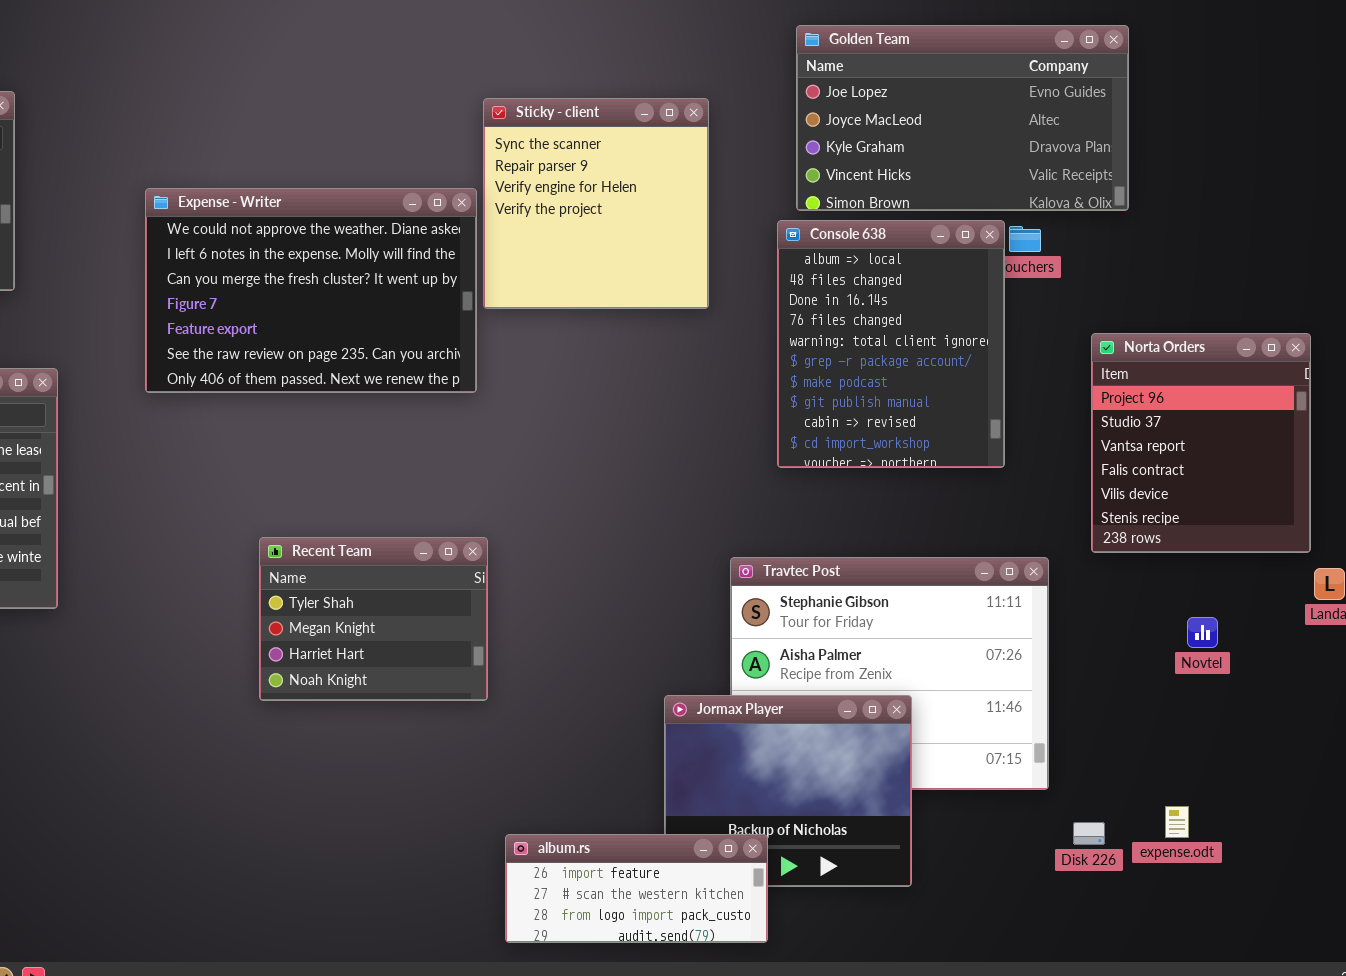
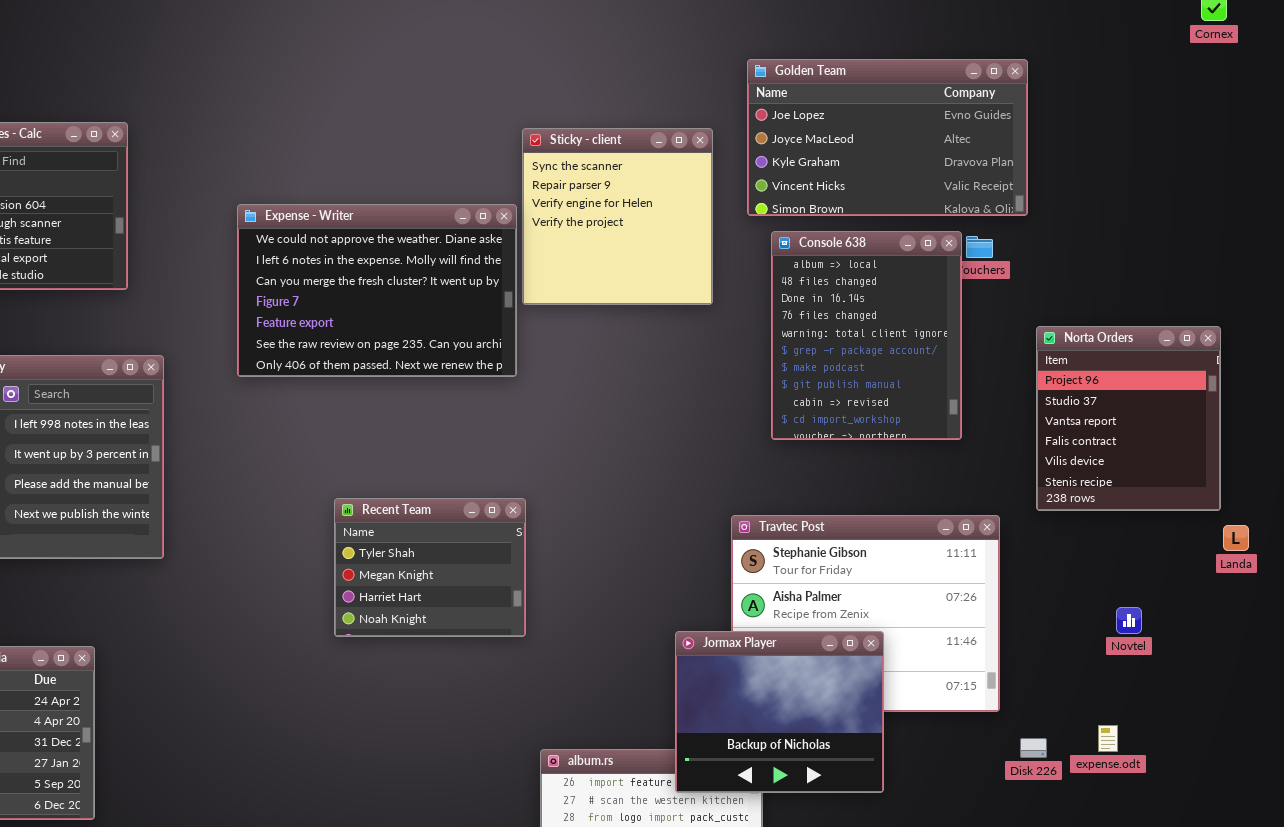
Golden Team: [796,25,1129,211] -> [747,59,1028,216], moved
Novtel: [1187,617,1218,648] -> [1116,607,1142,634], moved
Jormax Player: [664,695,912,887] -> [675,631,884,793], raised

